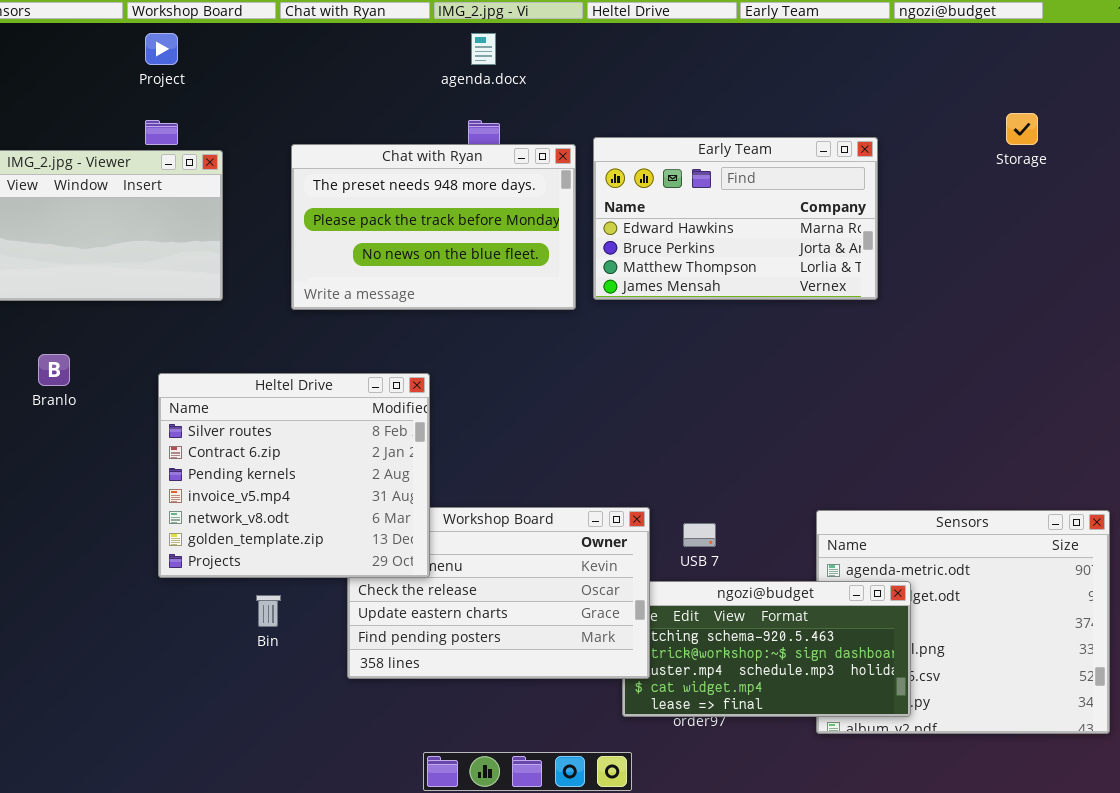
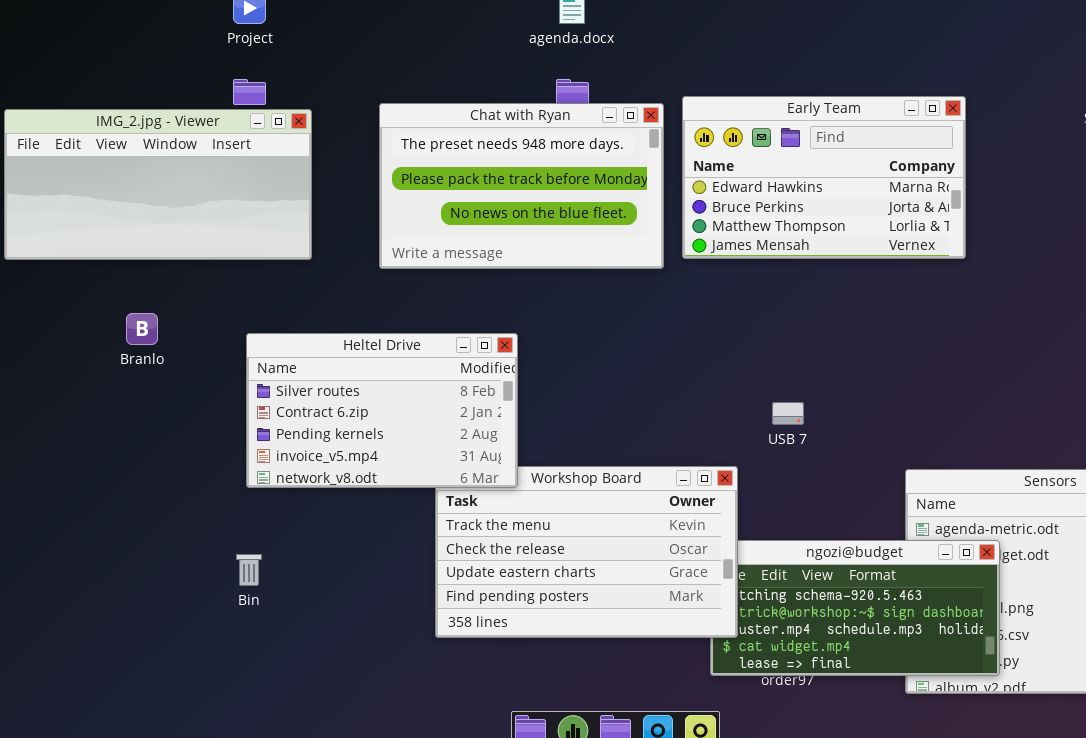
Heltel Drive: [158,373,430,578] -> [246,333,518,488], resized
USB 7: [683,523,716,547] -> [772,402,804,425], moved
Bin: [256,595,281,627] -> [236,554,262,586], moved

